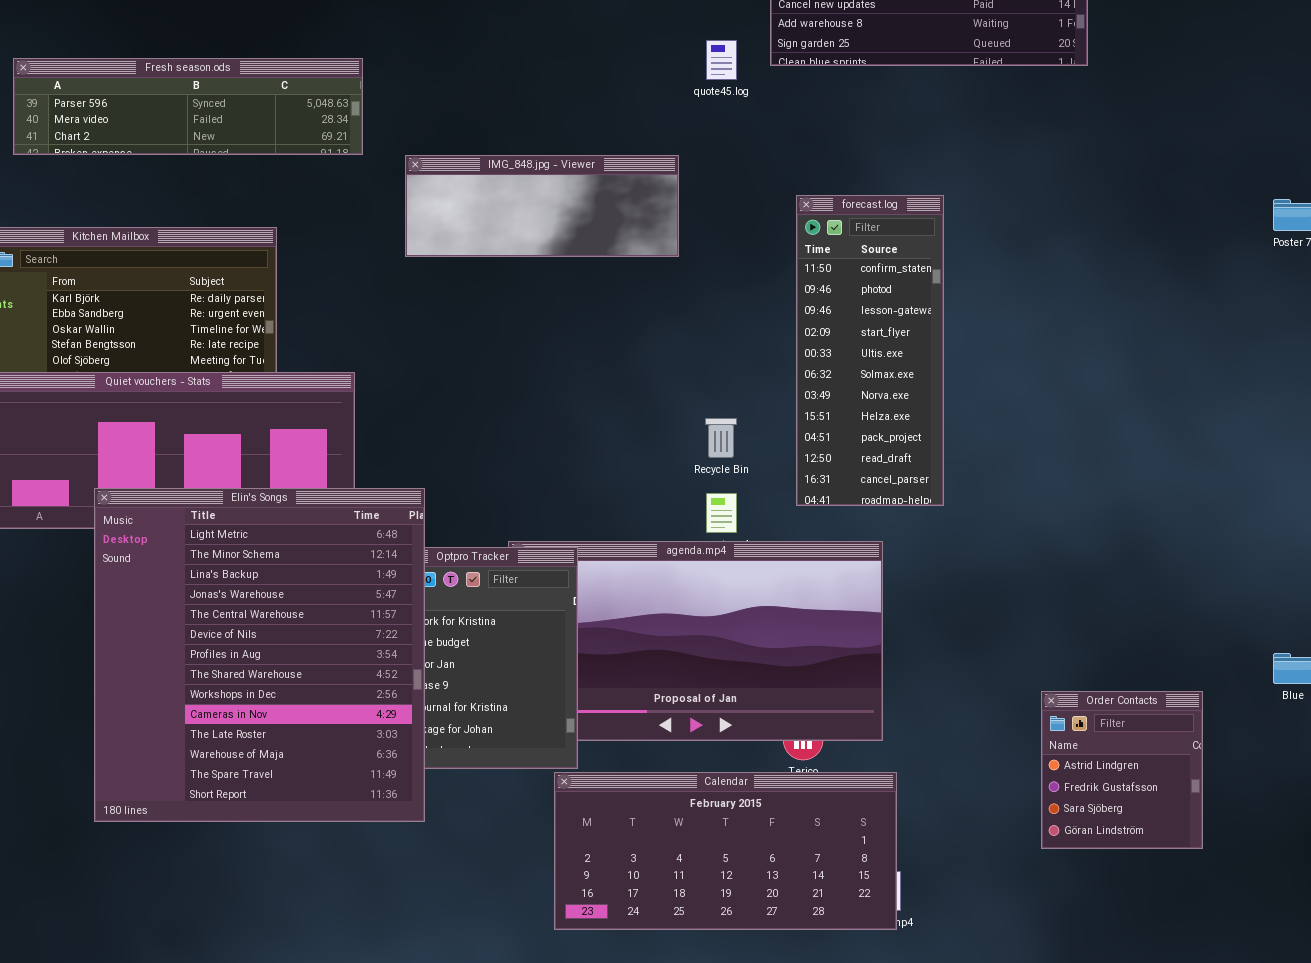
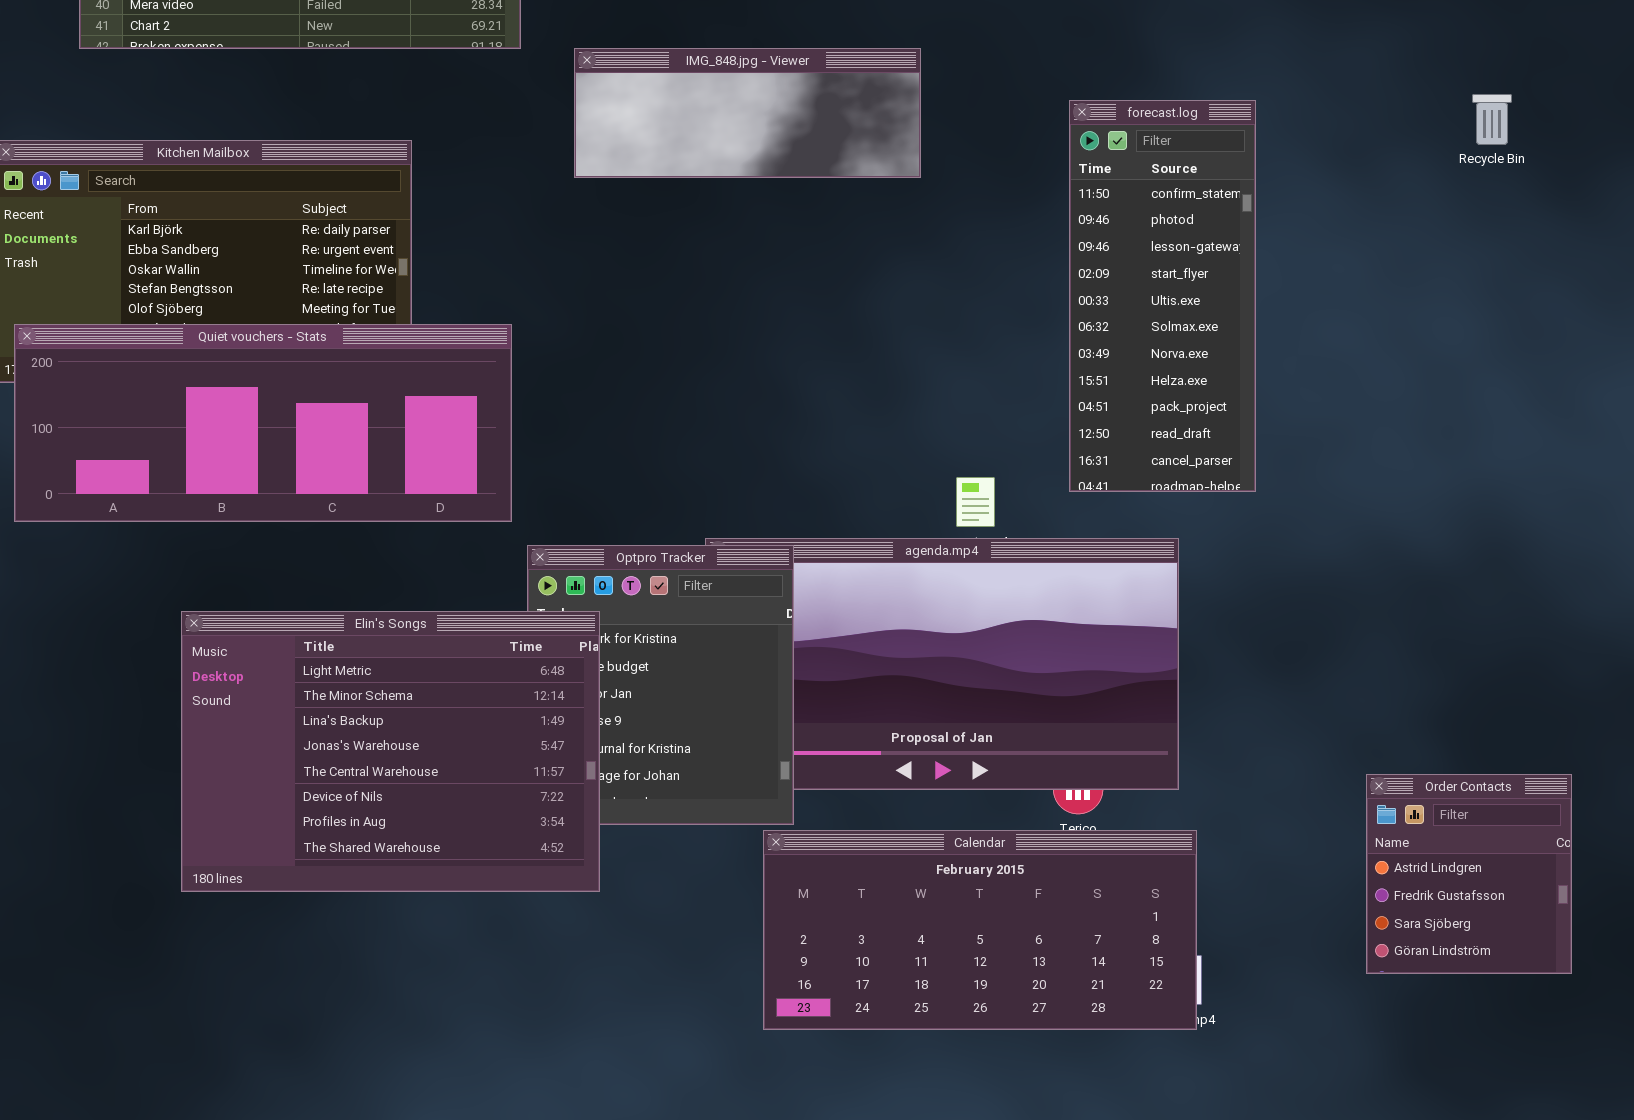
Recycle Bin: [705,418,737,458] -> [1472,94,1512,145], moved
Elin's Songs: [94,488,425,822] -> [181,611,600,892], resized
Order Contacts: [1041,691,1203,849] -> [1366,774,1572,974], moved

